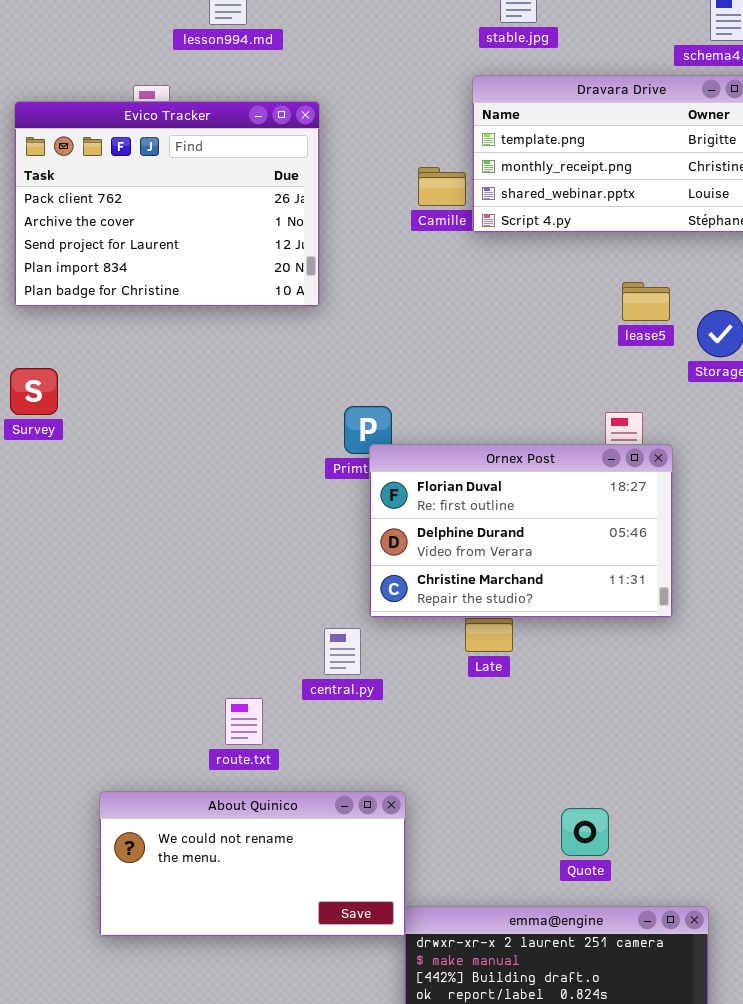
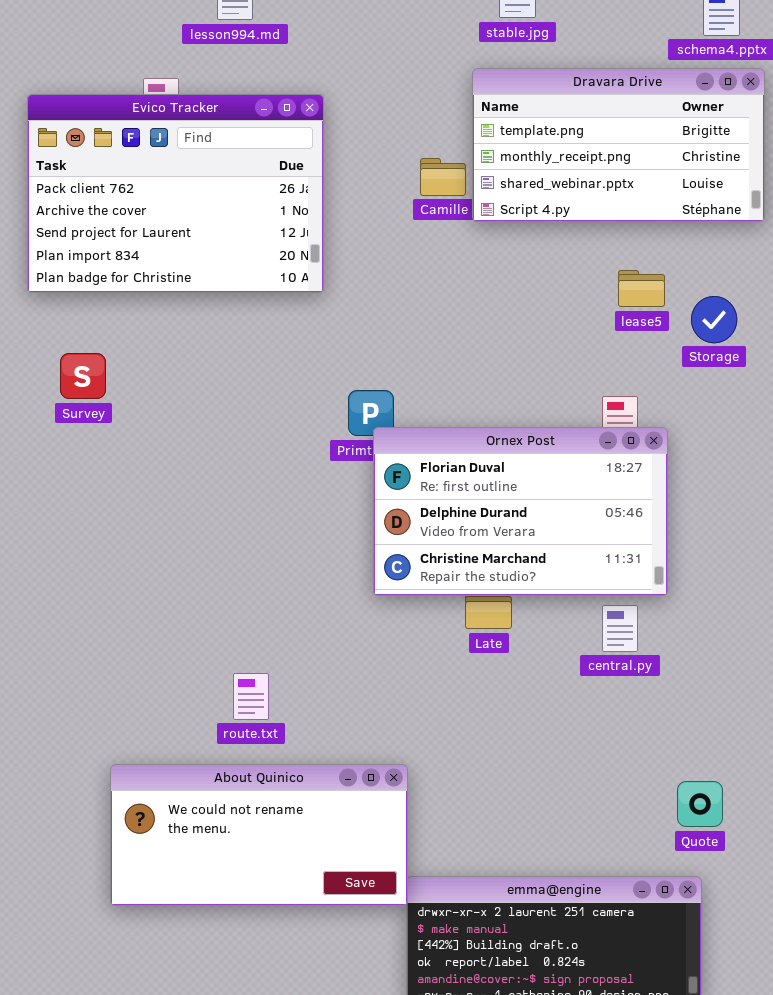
Survey: [10,368,58,415] -> [60,353,106,399], moved
central.py: [324,628,361,675] -> [602,605,638,652], moved
Quote: [561,808,609,856] -> [677,781,723,827], moved

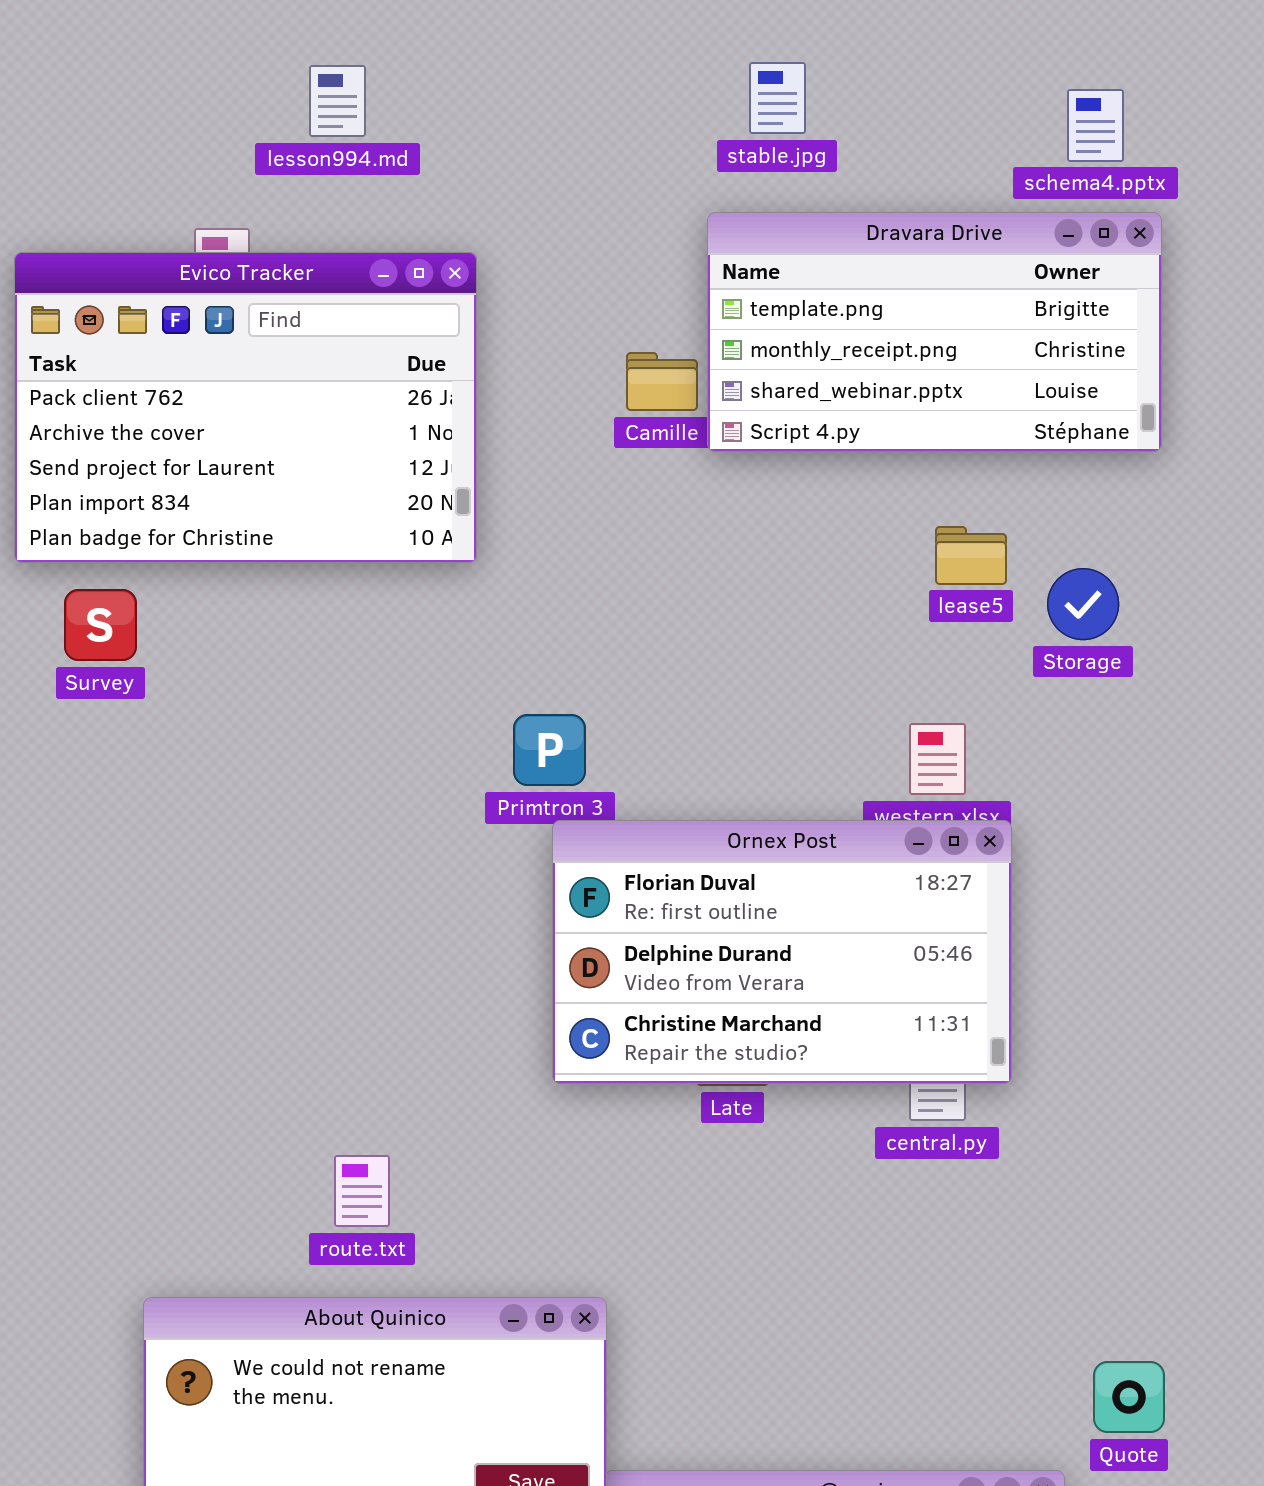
Survey: [60,353,106,399] -> [64,589,137,661], moved
Ornex Post: [373,427,668,596] -> [552,820,1012,1084], moved
Quote: [677,781,723,827] -> [1093,1361,1165,1433], moved

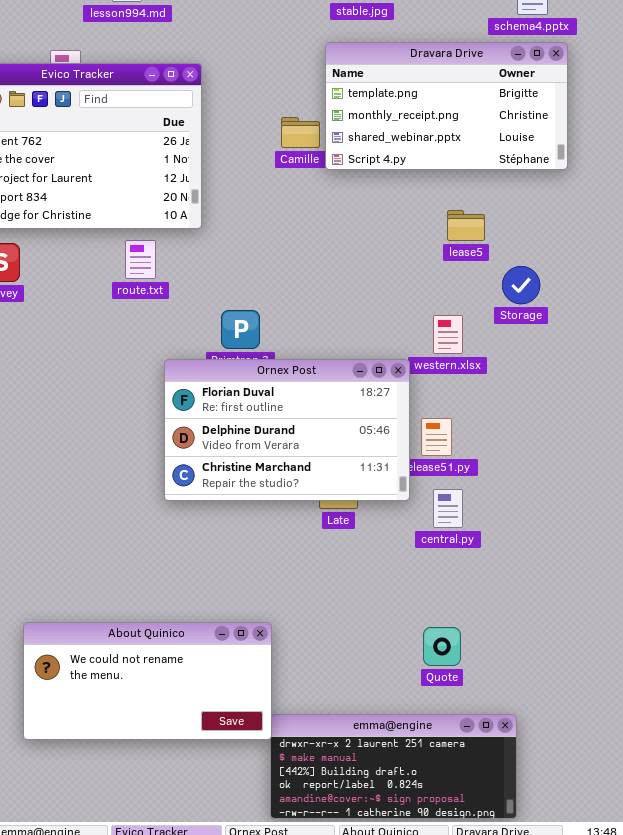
Storage: [1047,568,1119,640] -> [502,266,540,304], moved
Ornex Post: [552,820,1012,1084] -> [164,359,410,501], moved
route.txt: [334,1155,390,1227] -> [125,240,156,279], moved
Quote: [1093,1361,1165,1433] -> [423,627,461,666], moved

